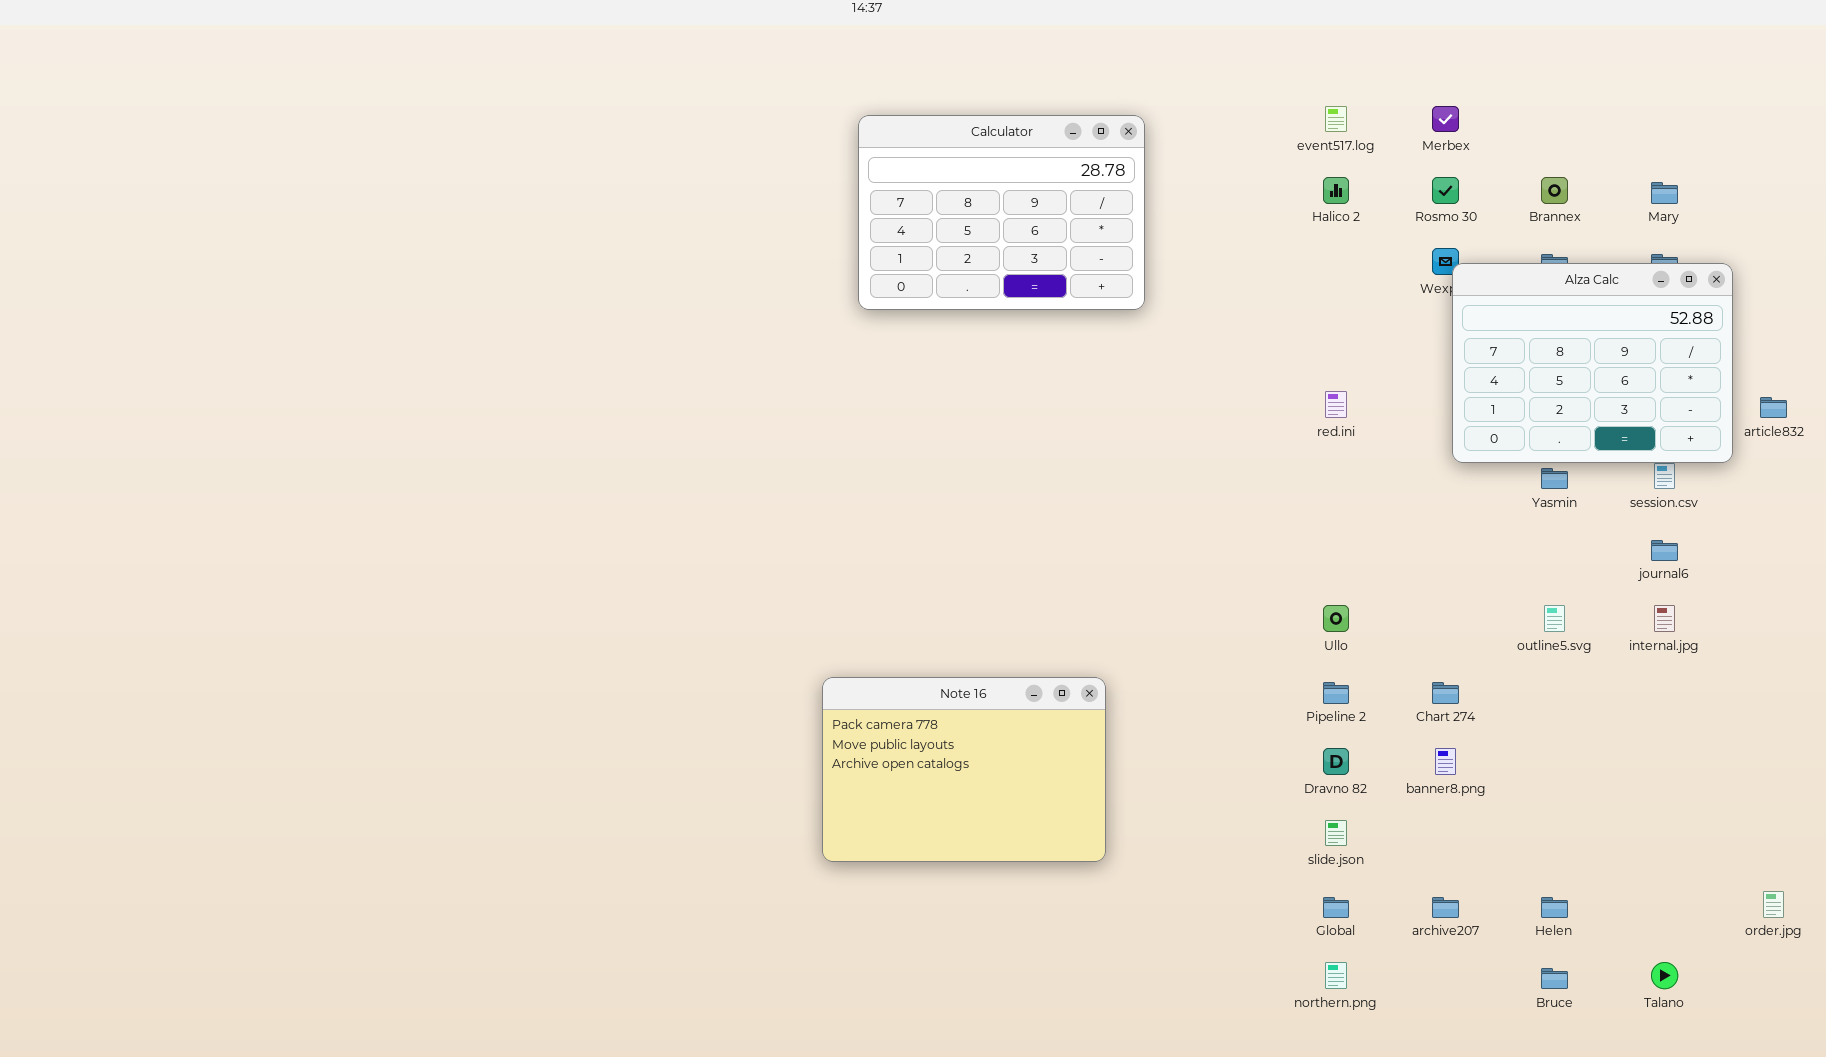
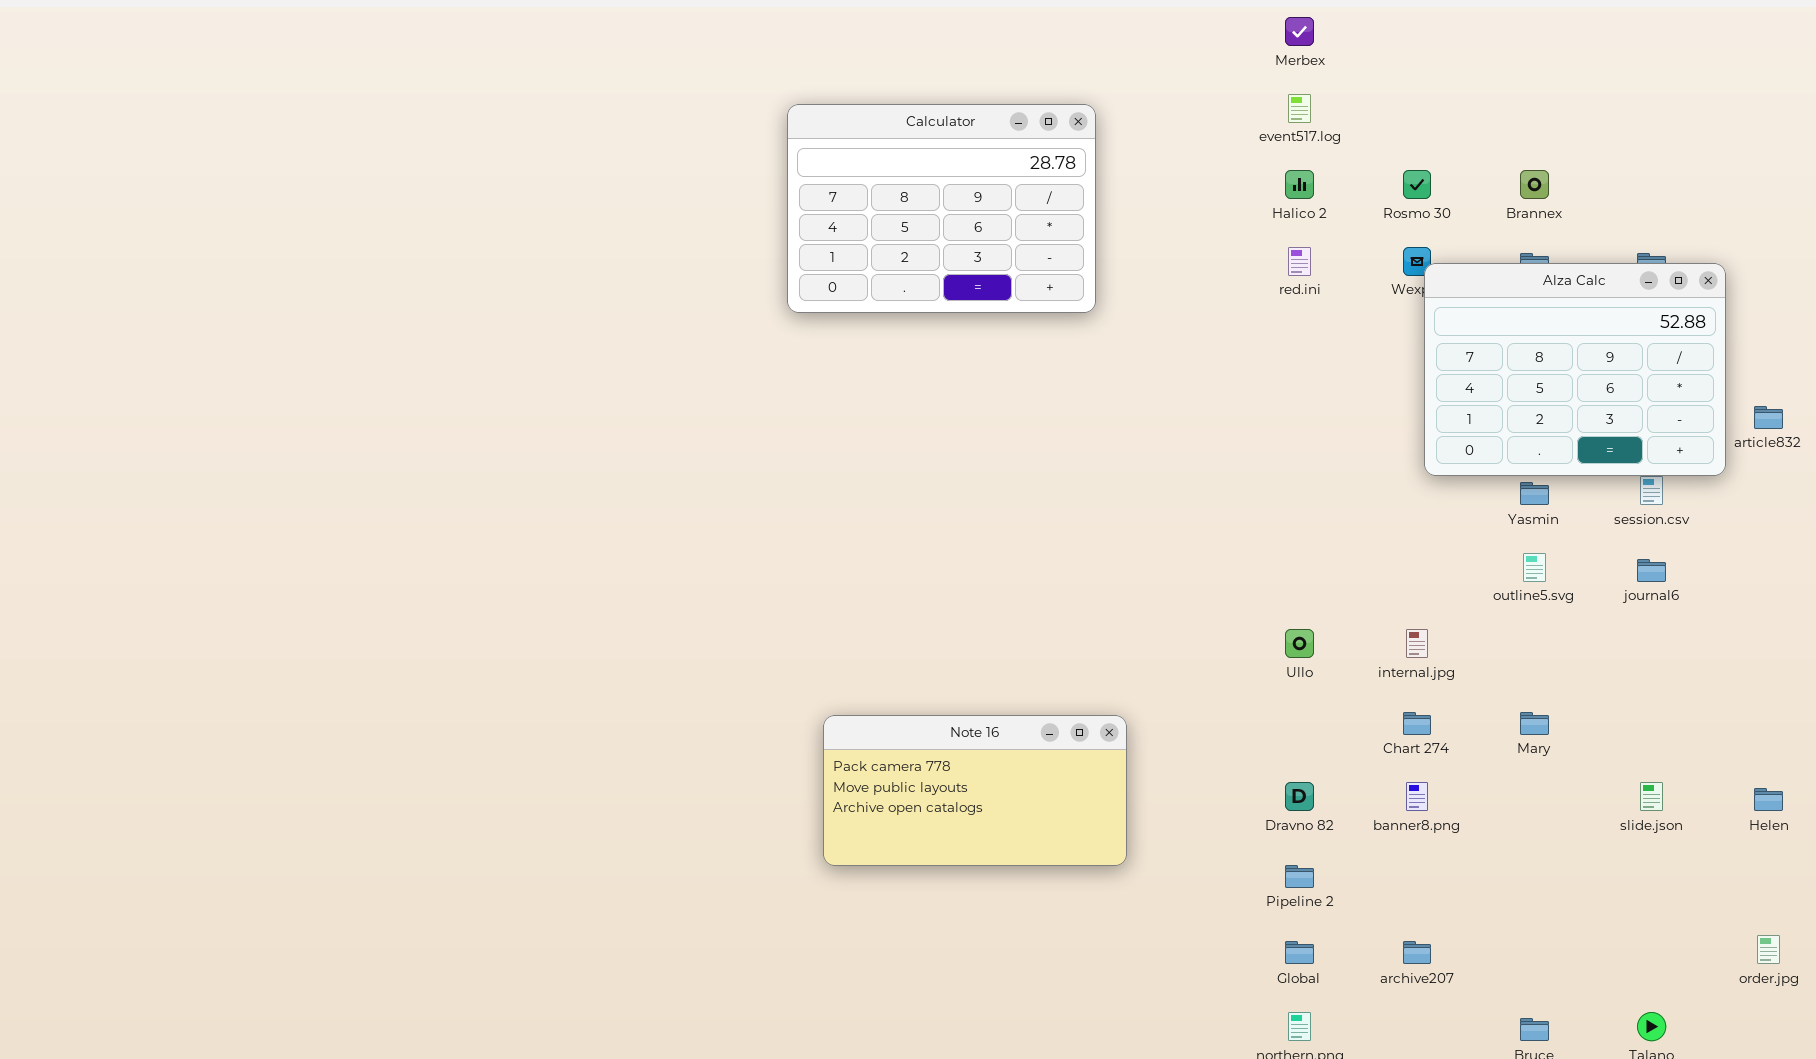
Merbex: [1432,106,1459,132] -> [1285,17,1314,46], moved
Mary: [1651,182,1678,204] -> [1520,712,1549,735], moved
red.ini: [1325,391,1347,418] -> [1288,247,1311,276], moved
outline5.svg: [1544,605,1565,632] -> [1523,553,1546,582], moved
internal.jpg: [1654,605,1675,632] -> [1406,629,1428,658], moved
Note 16: [822,677,1106,862] -> [823,715,1127,866], moved, resized
Pipeline 2: [1323,682,1349,704] -> [1285,865,1314,888], moved
slide.json: [1325,820,1347,846] -> [1640,782,1663,811], moved
Helen: [1541,897,1568,918] -> [1754,788,1783,811], moved

